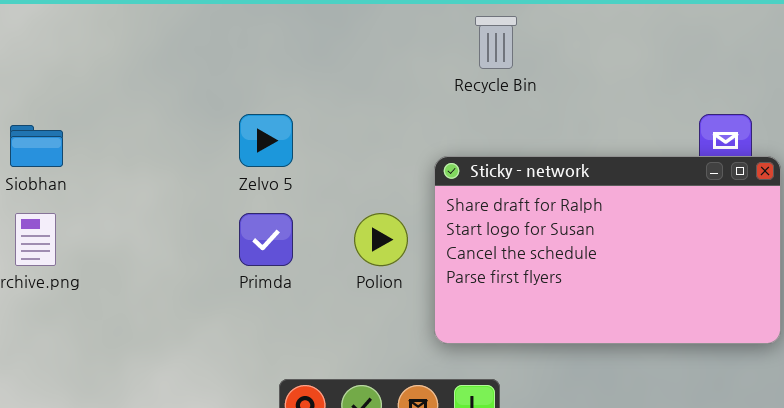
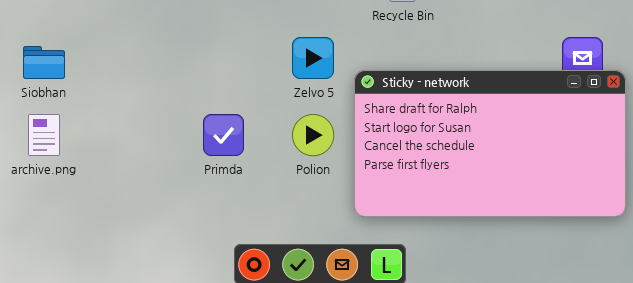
Zelvo 5: [239,114,293,167] -> [292,37,334,79], moved

